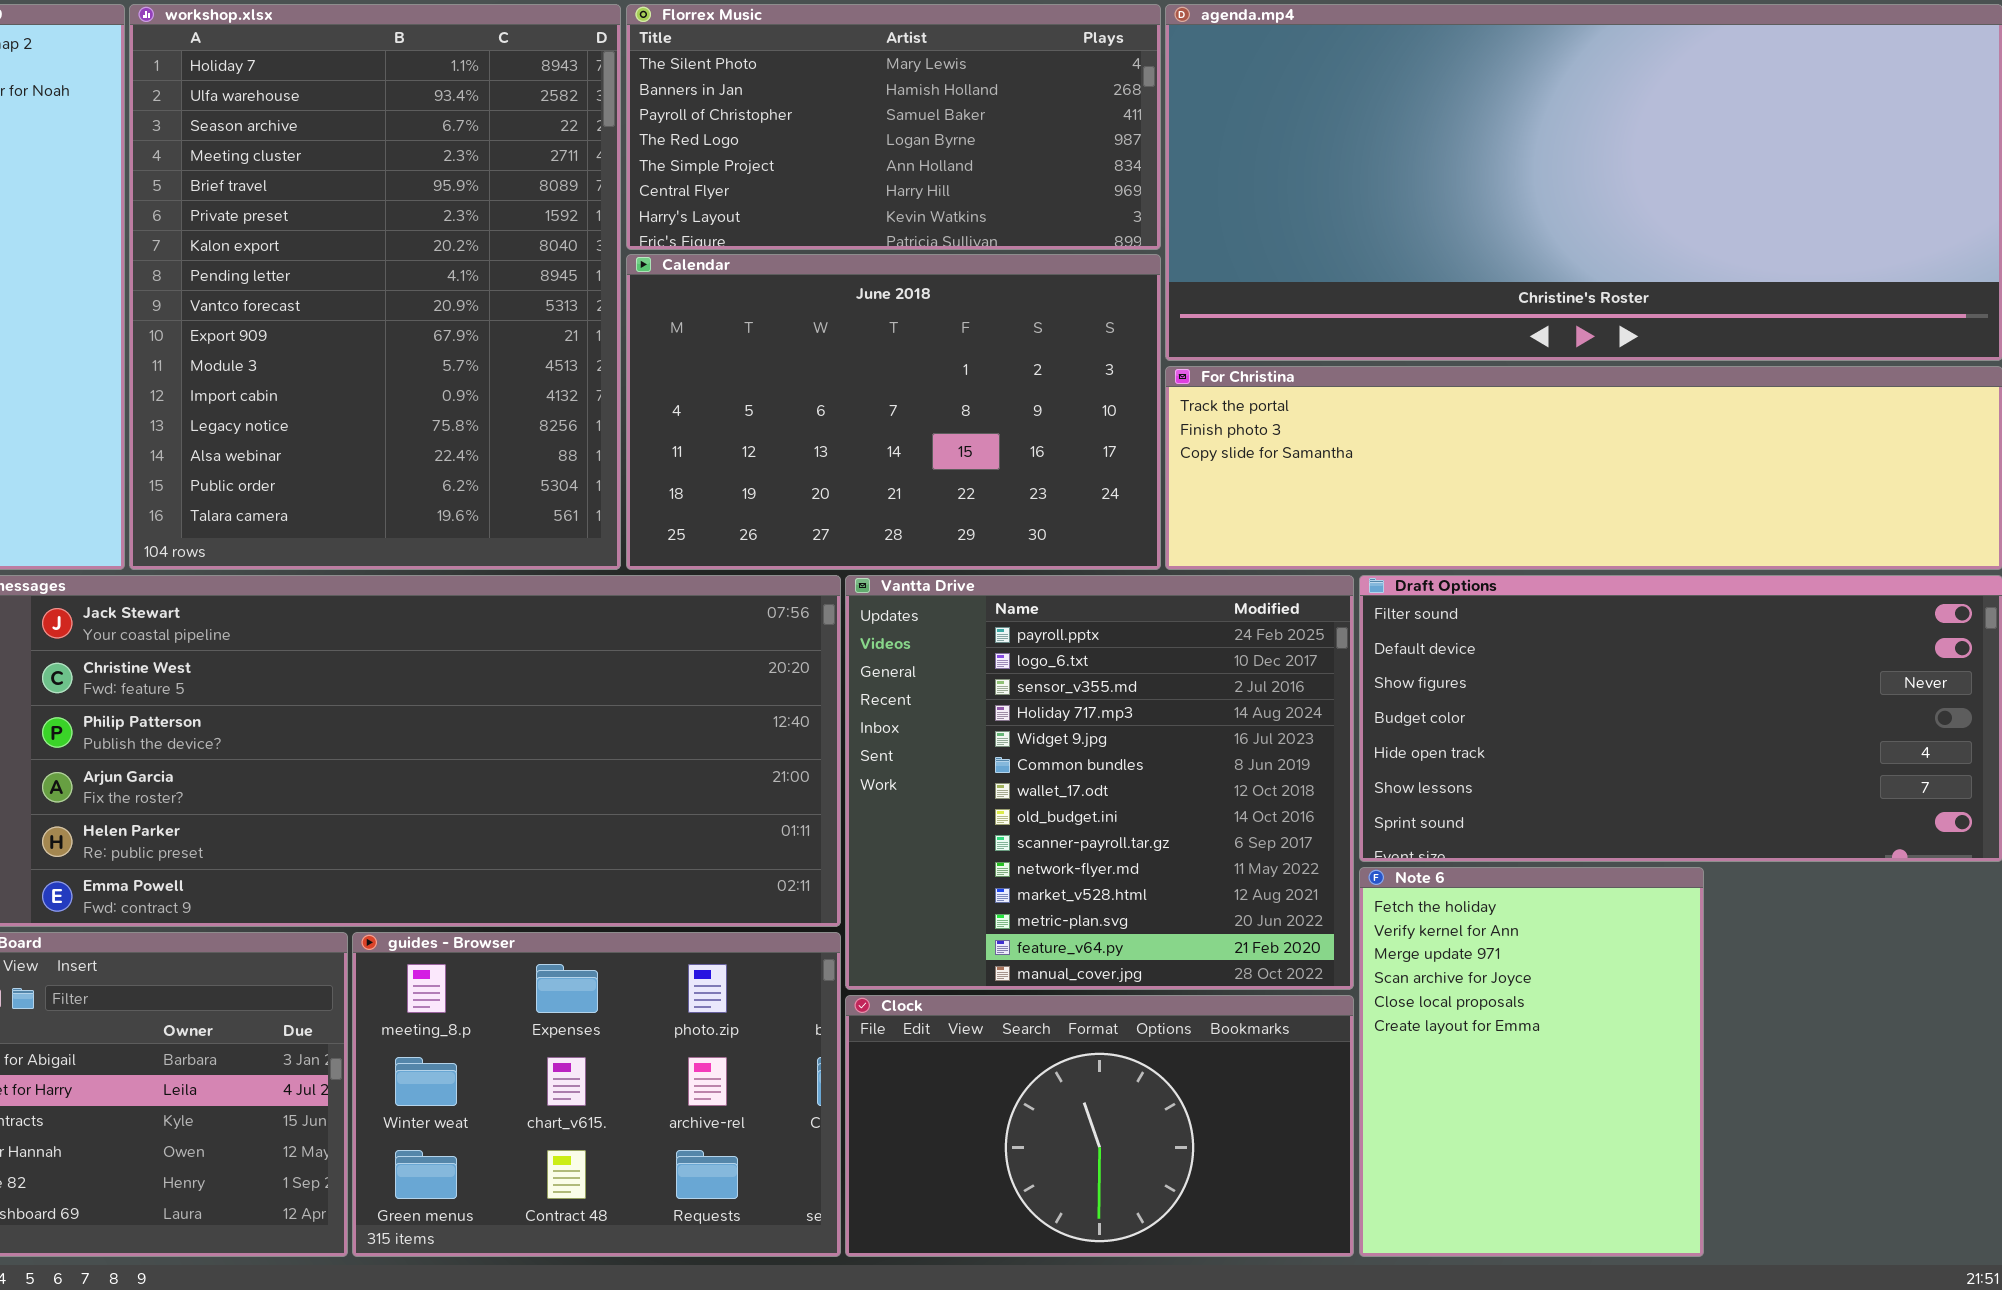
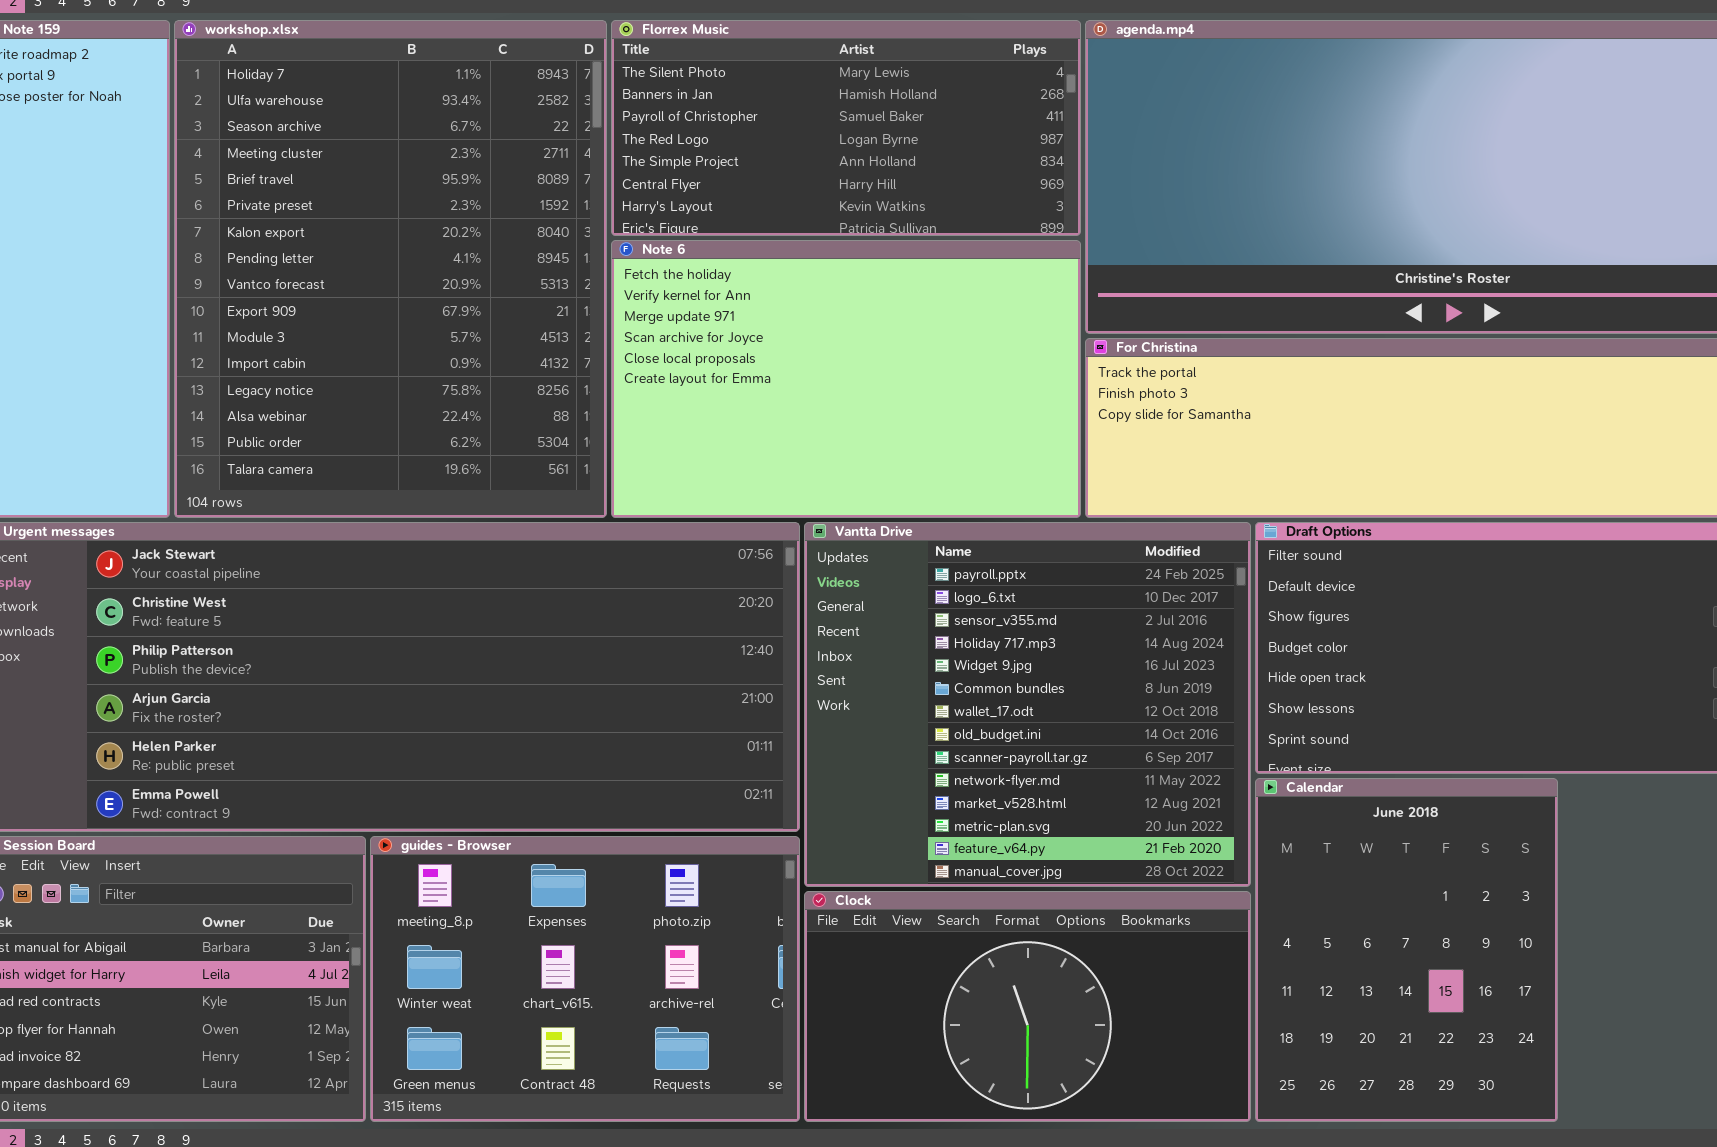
Calendar: [626,254,1161,570] -> [1255,778,1558,1122], moved, resized
Note 6: [1359,867,1704,1257] -> [611,240,1081,518], moved, resized

